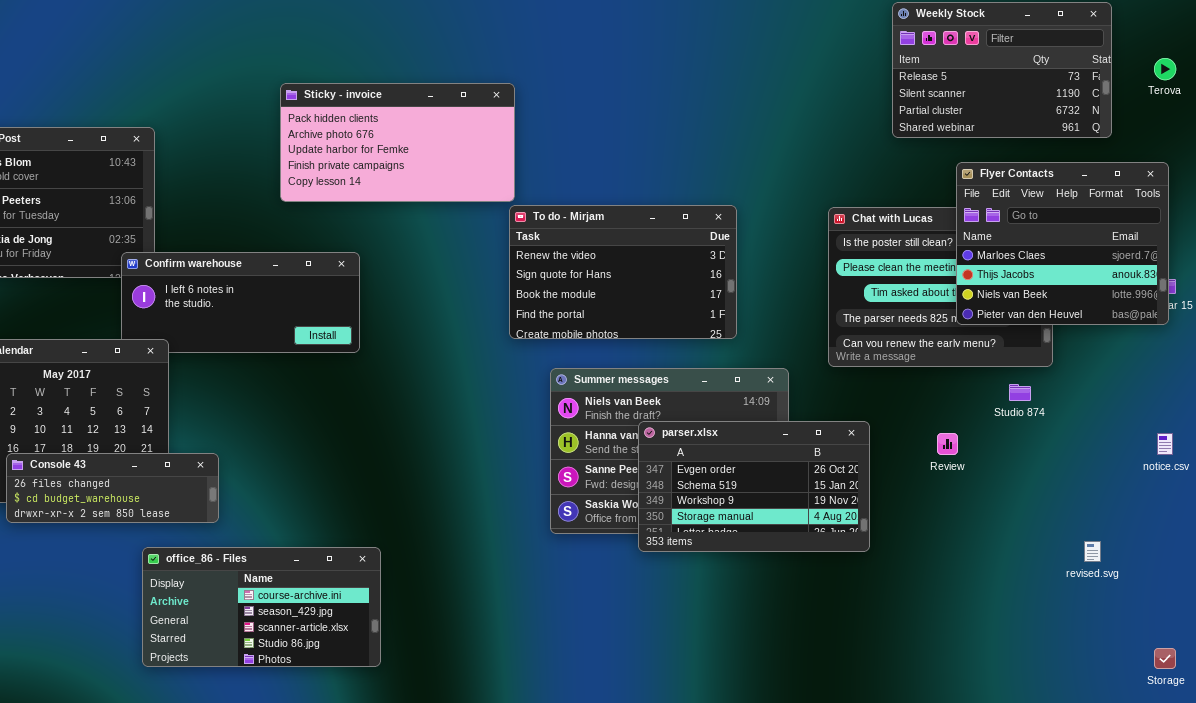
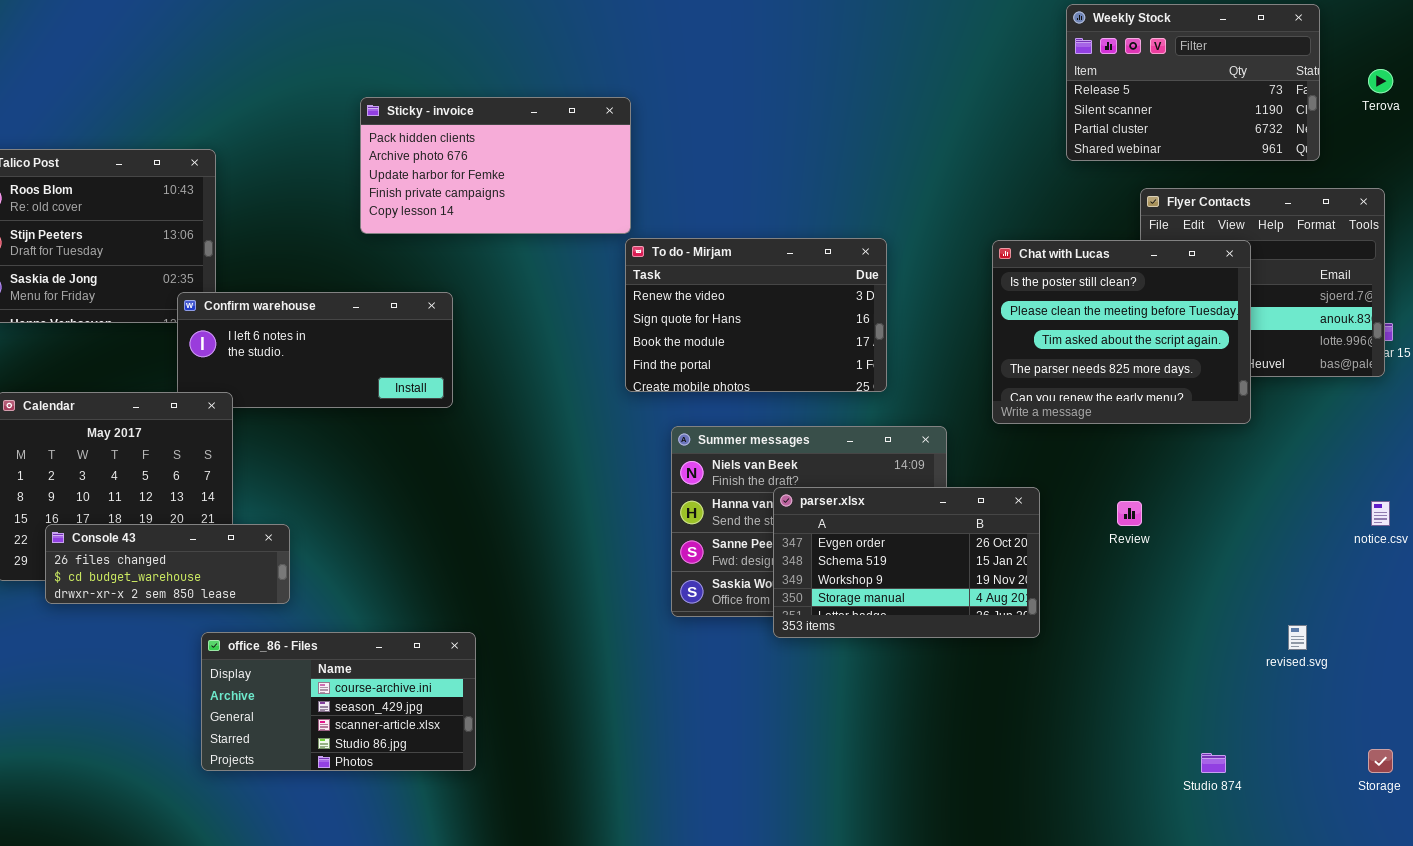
Chat with Lucas: [828,207,1053,367] -> [992,240,1251,424], raised
Studio 874: [1009,384,1031,401] -> [1201,753,1226,773], moved

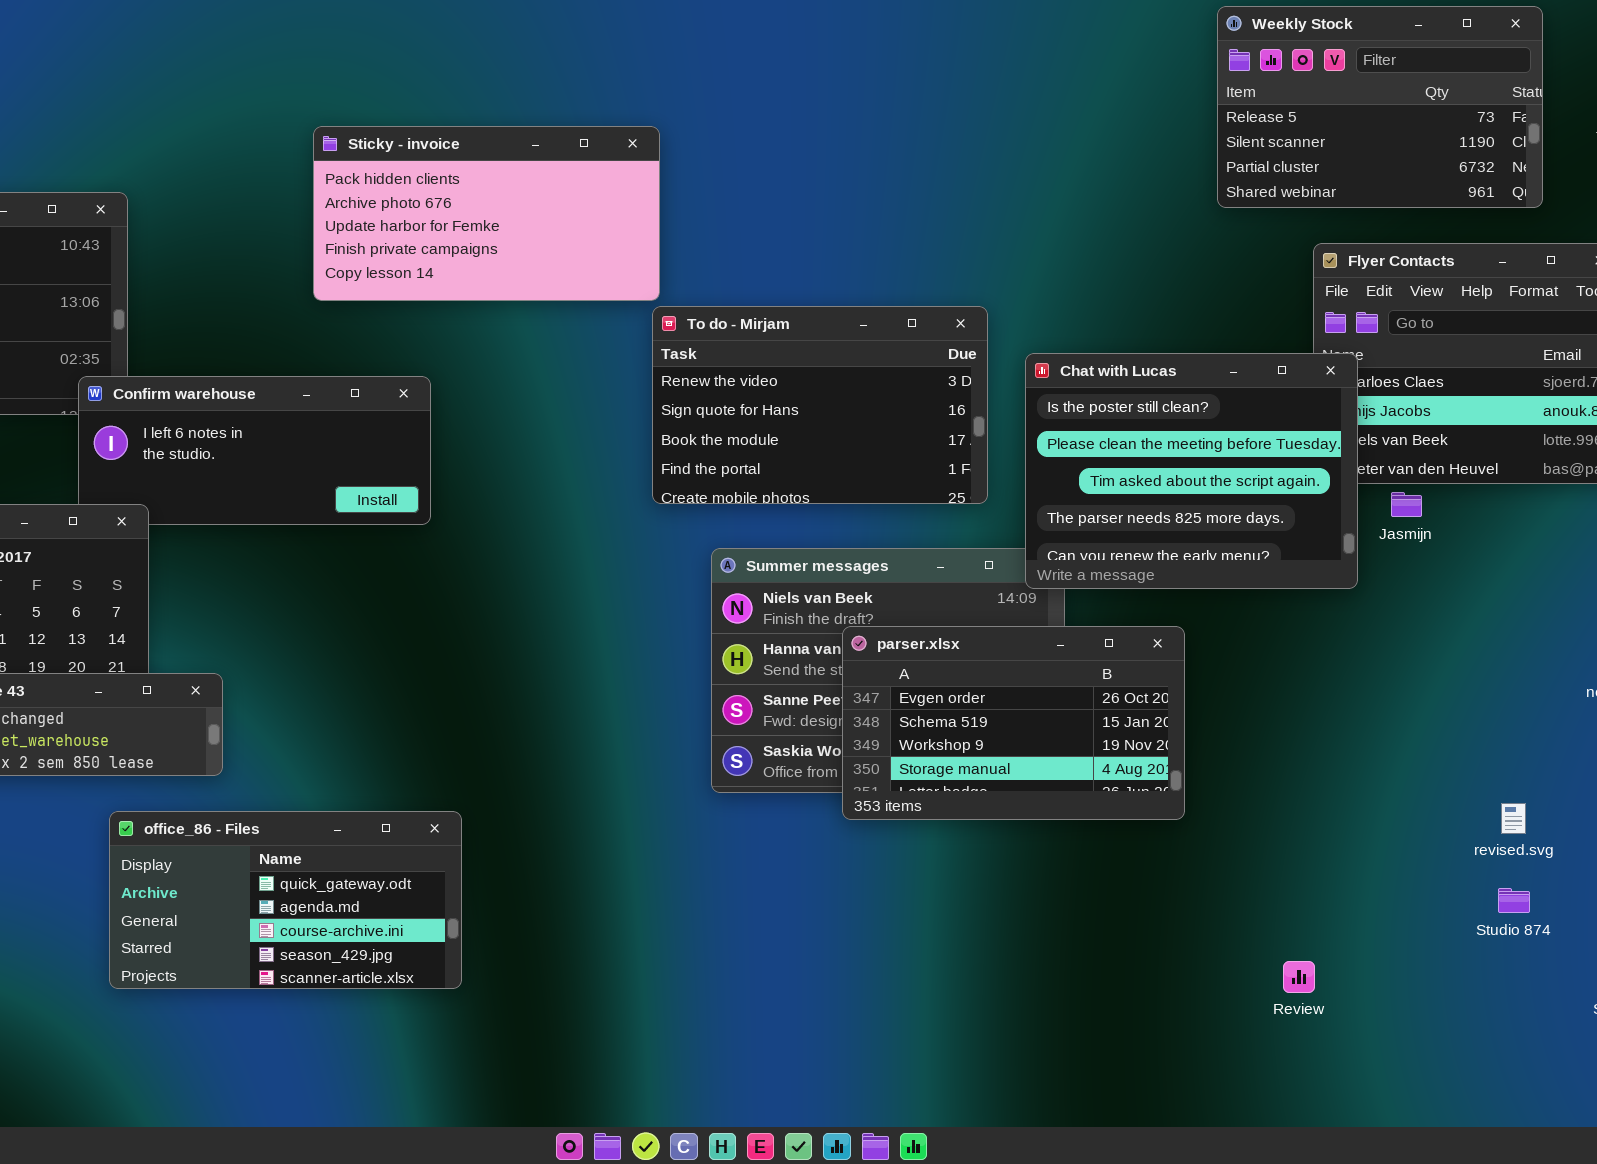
Chat with Lucas: [992,240,1251,424] -> [1025,353,1358,589], moved
Review: [1117,501,1142,526] -> [1283,961,1315,993], moved
office_86 - Files: [201,632,476,771] -> [109,811,462,989], scrolled up 2 rows
Studio 874: [1201,753,1226,773] -> [1498,888,1530,913], moved

